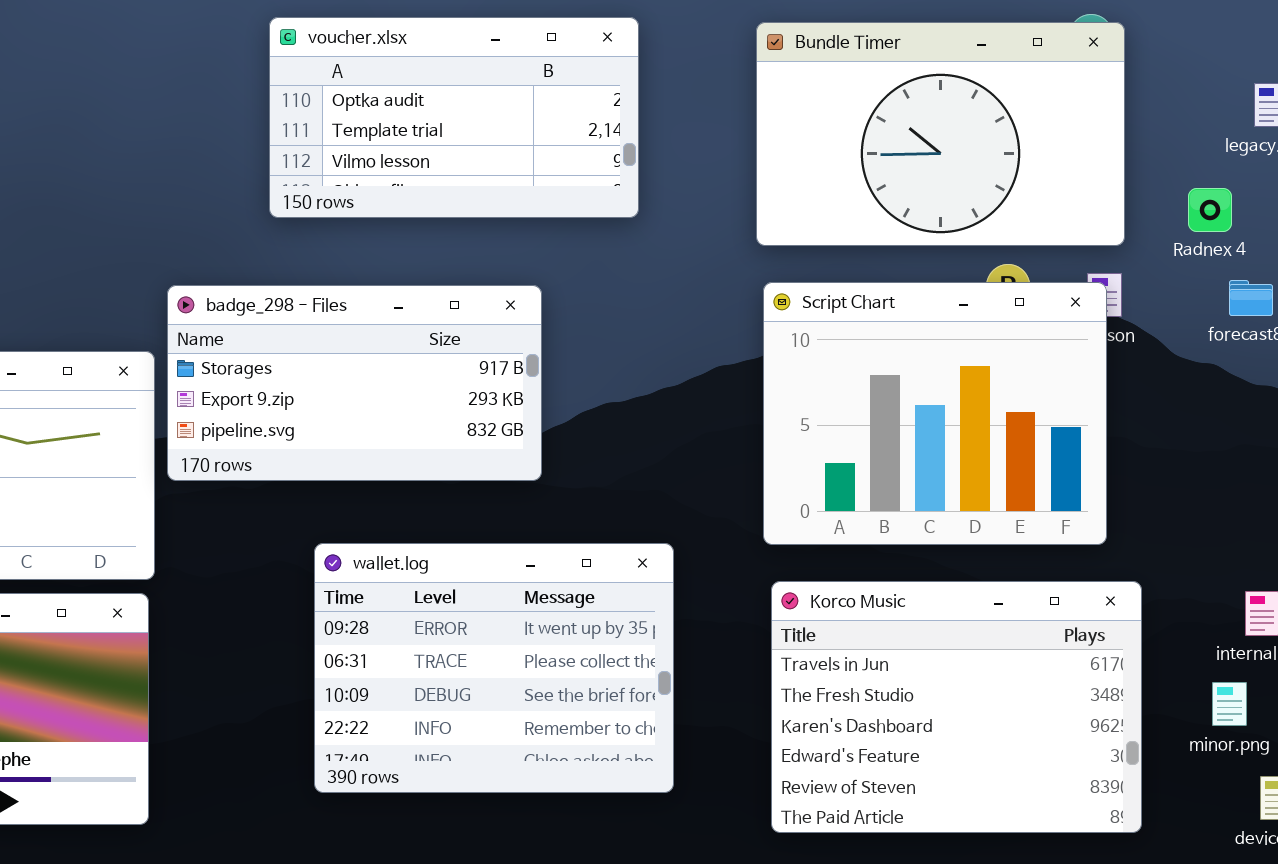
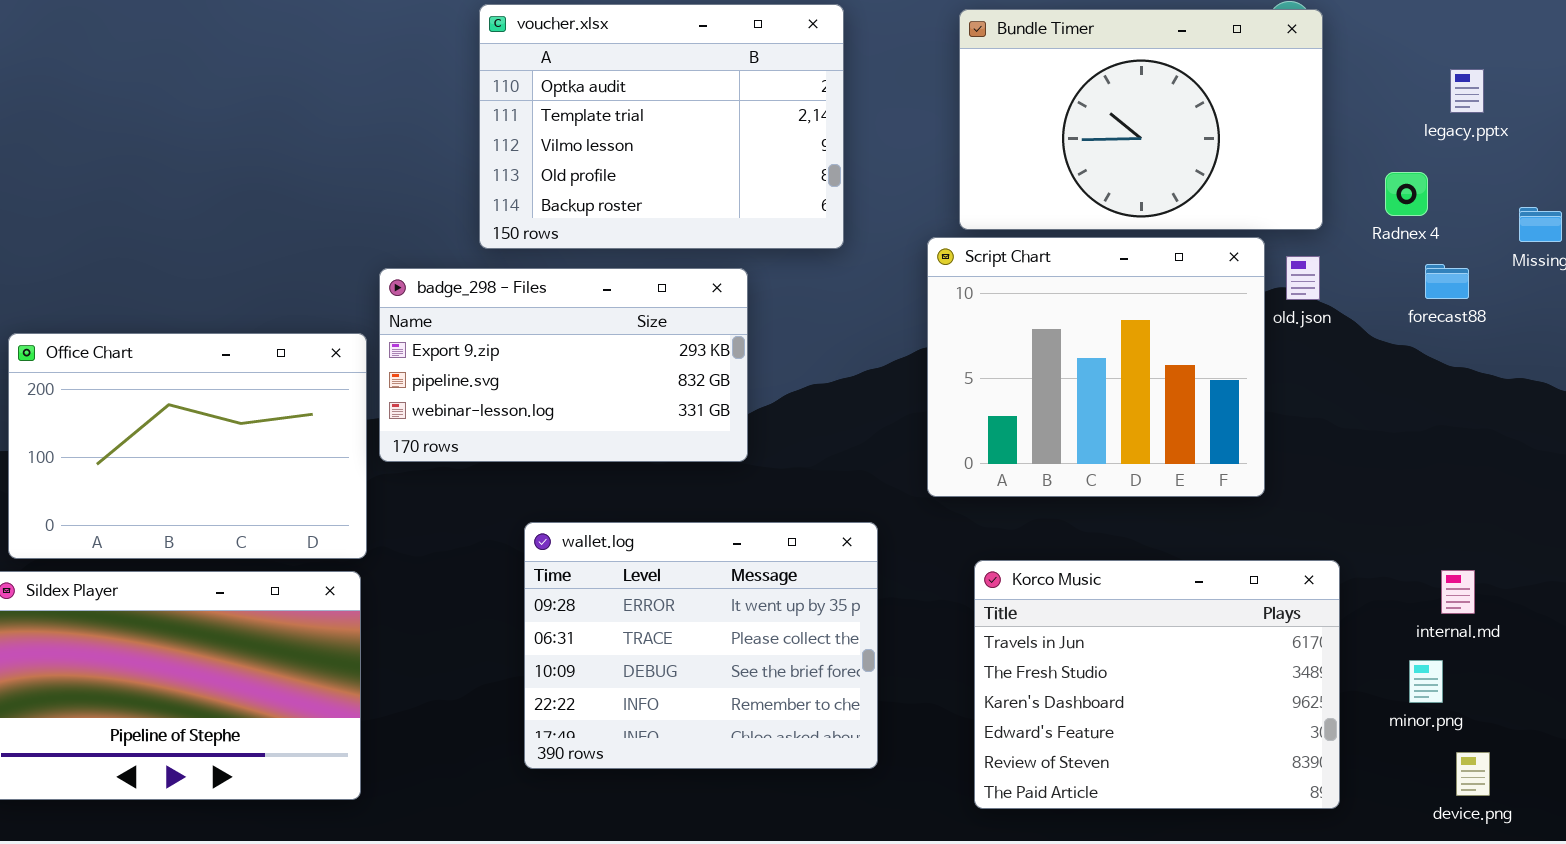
voucher.xlsx: [269,17,639,218] -> [479,4,844,249], resized
Script Chart: [763,282,1107,545] -> [927,237,1265,497], moved
badge_298 - Files: [167,285,542,481] -> [379,268,748,462], scrolled down 1 row

